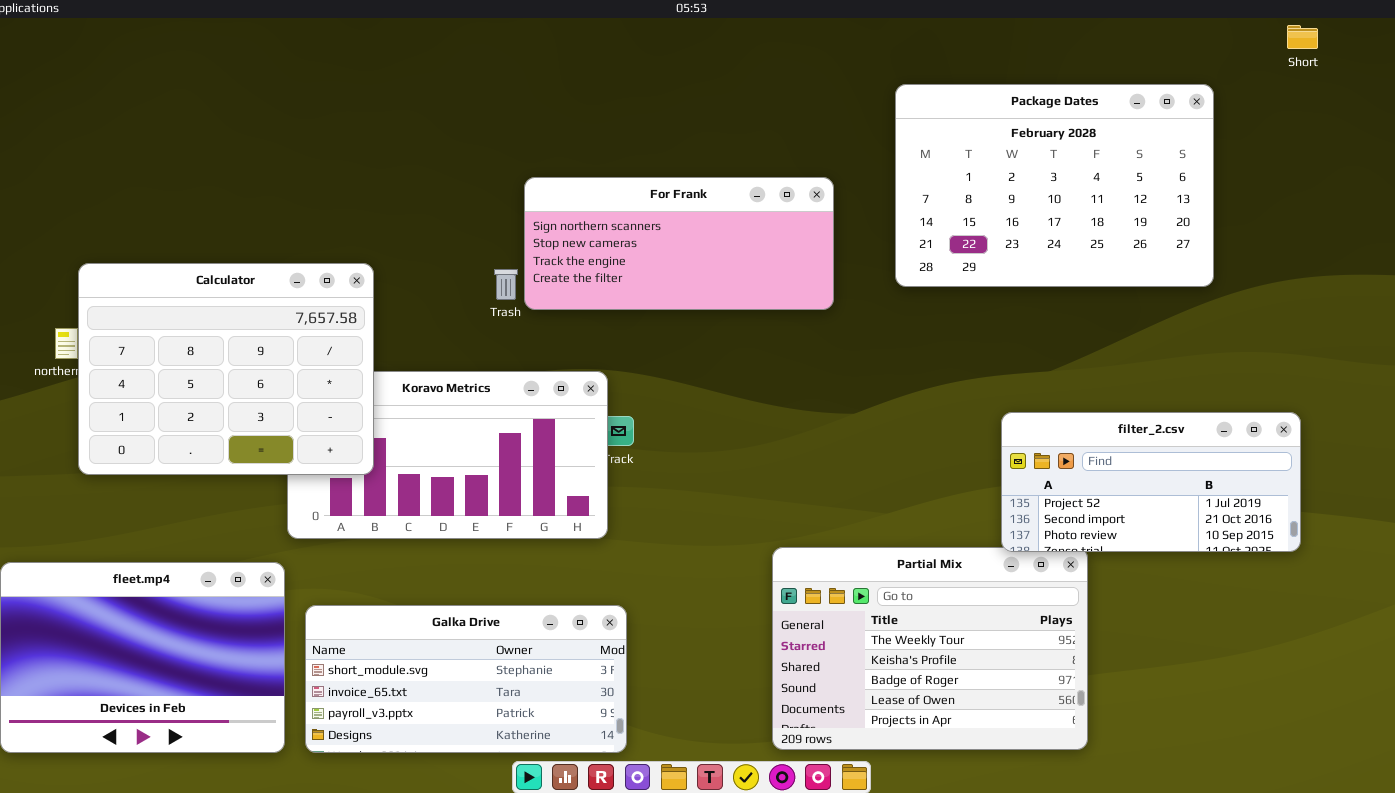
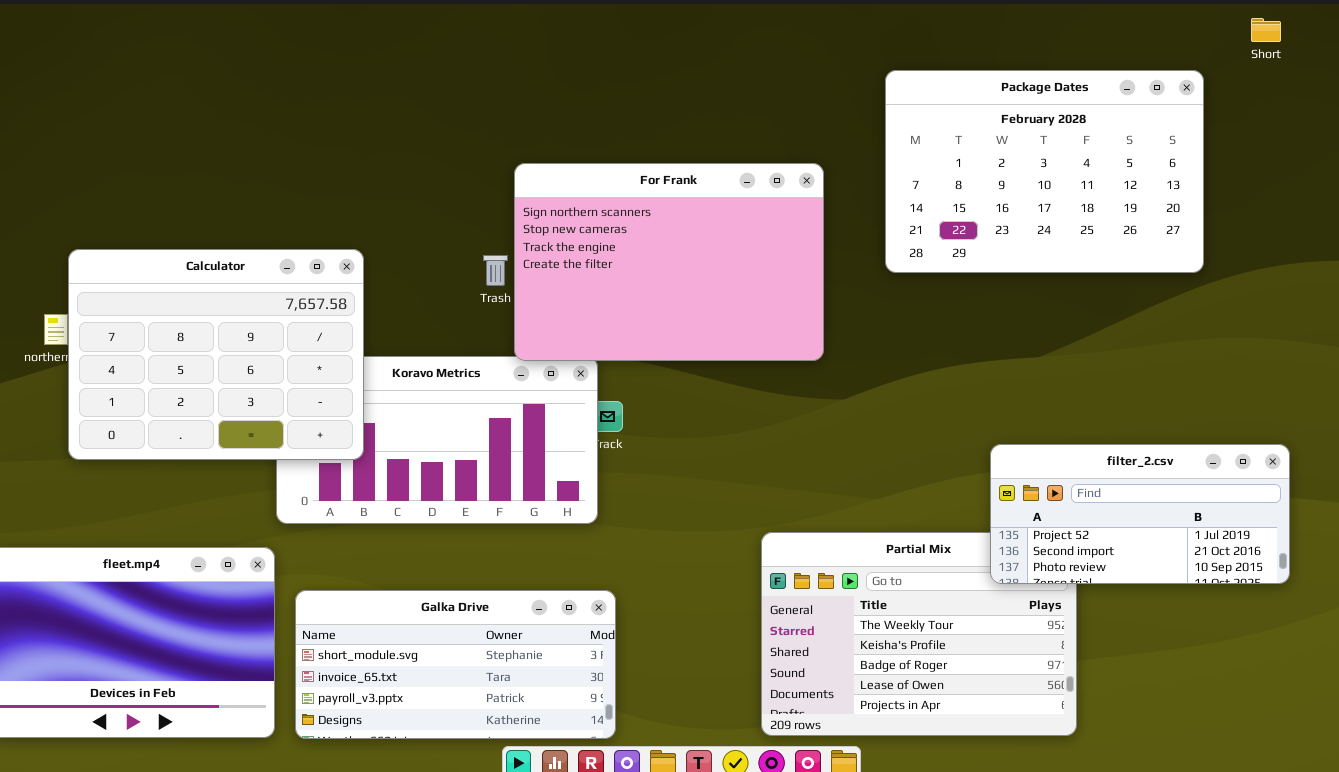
Short: [1287,25,1318,49] -> [1251,18,1281,42], moved
For Frank: [524,177,834,310] -> [514,163,824,361], resized
filter_2.csv: [1001,412,1301,552] -> [990,444,1290,584], moved

